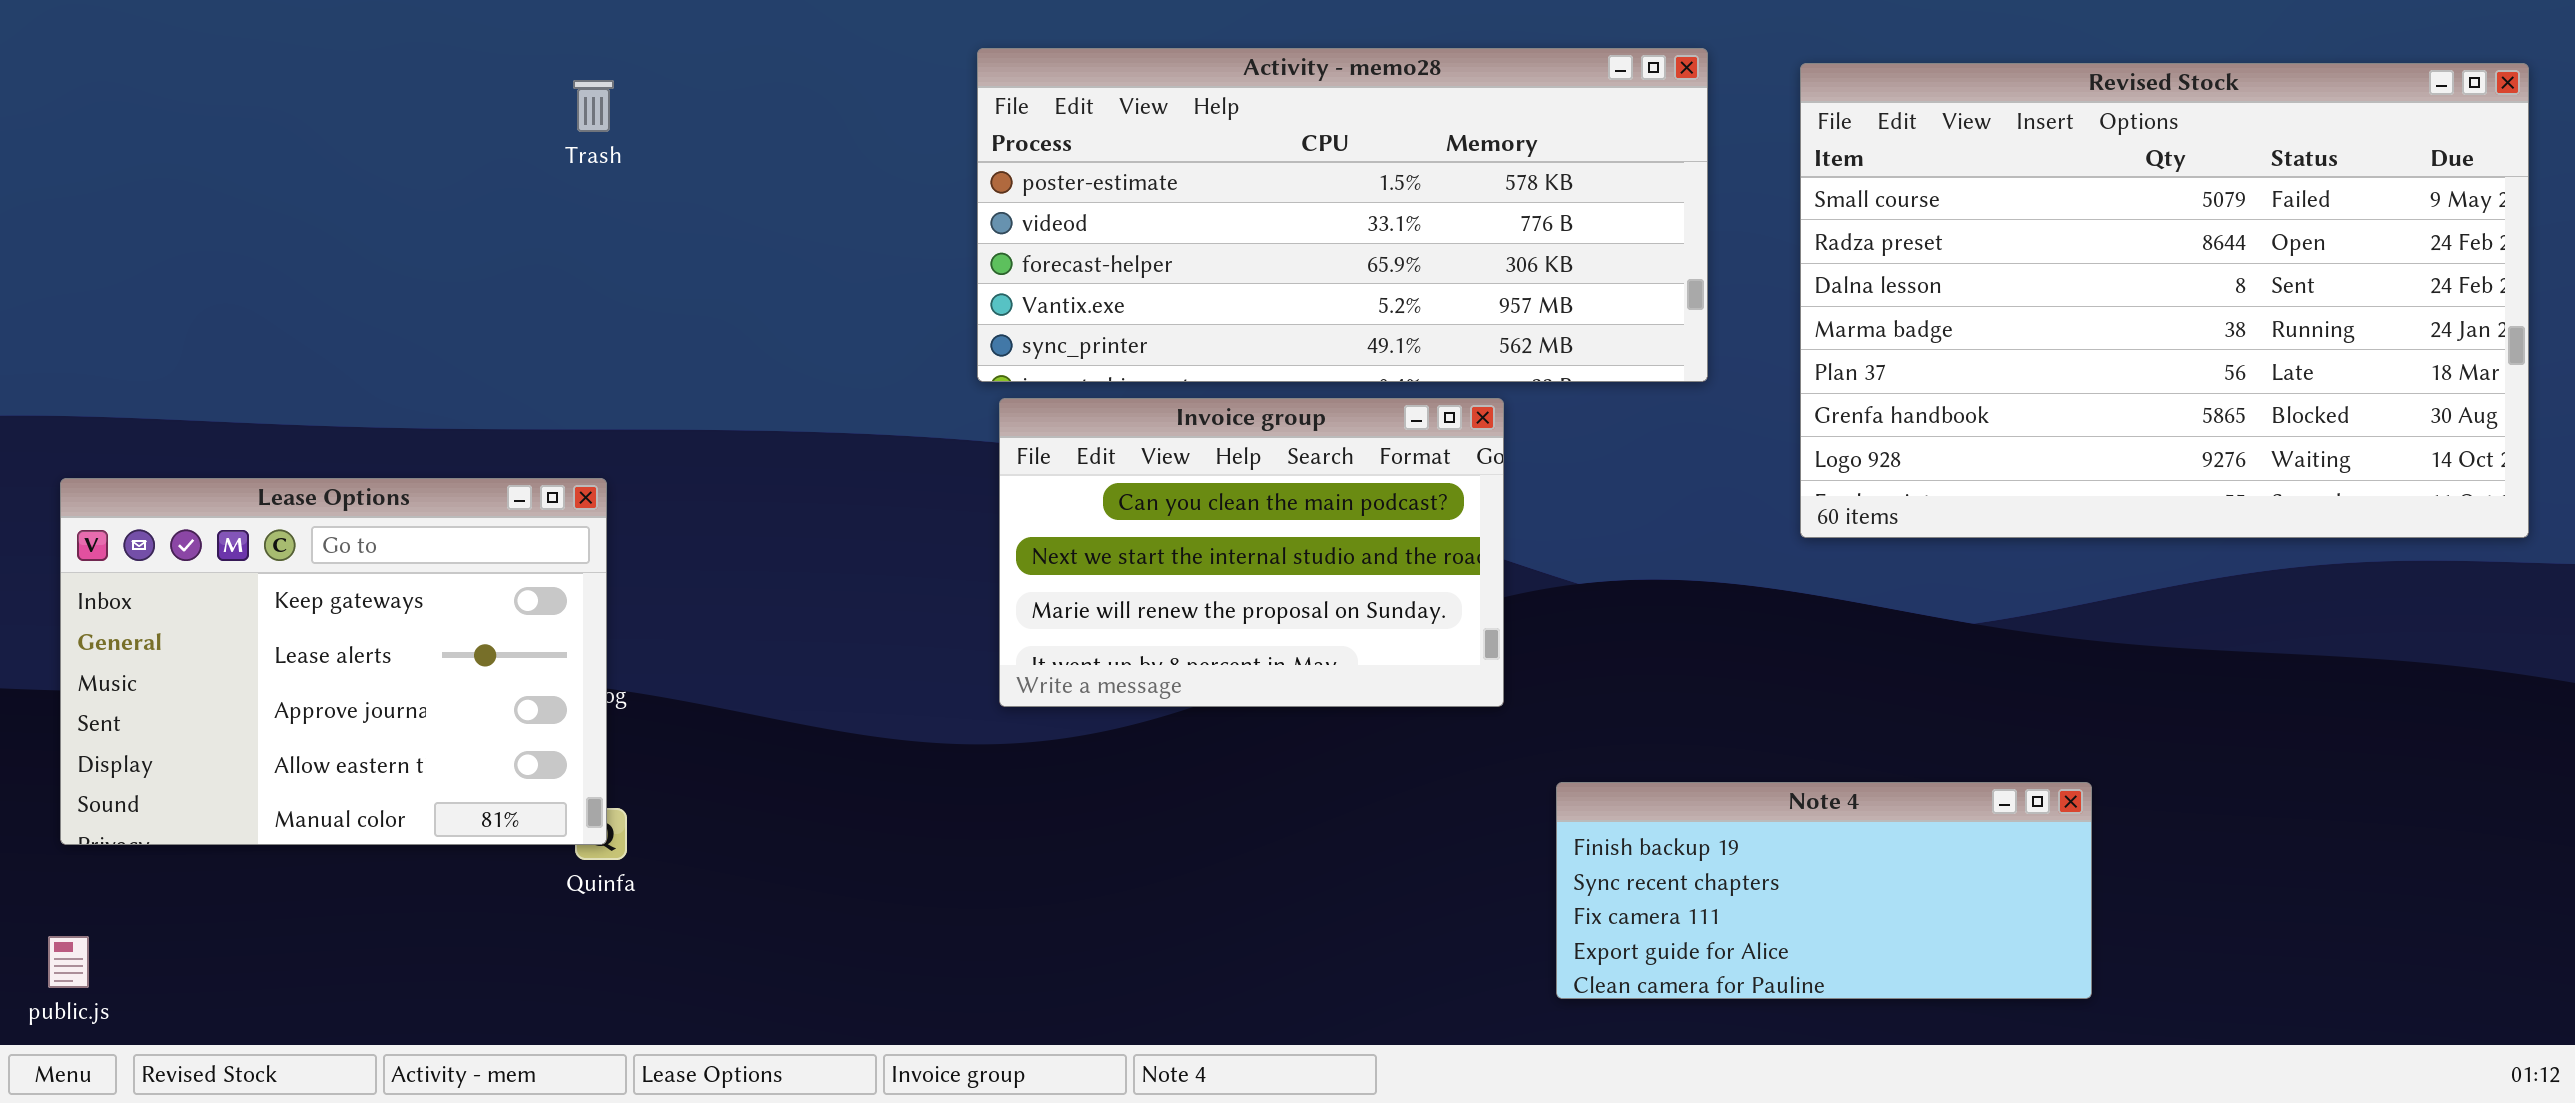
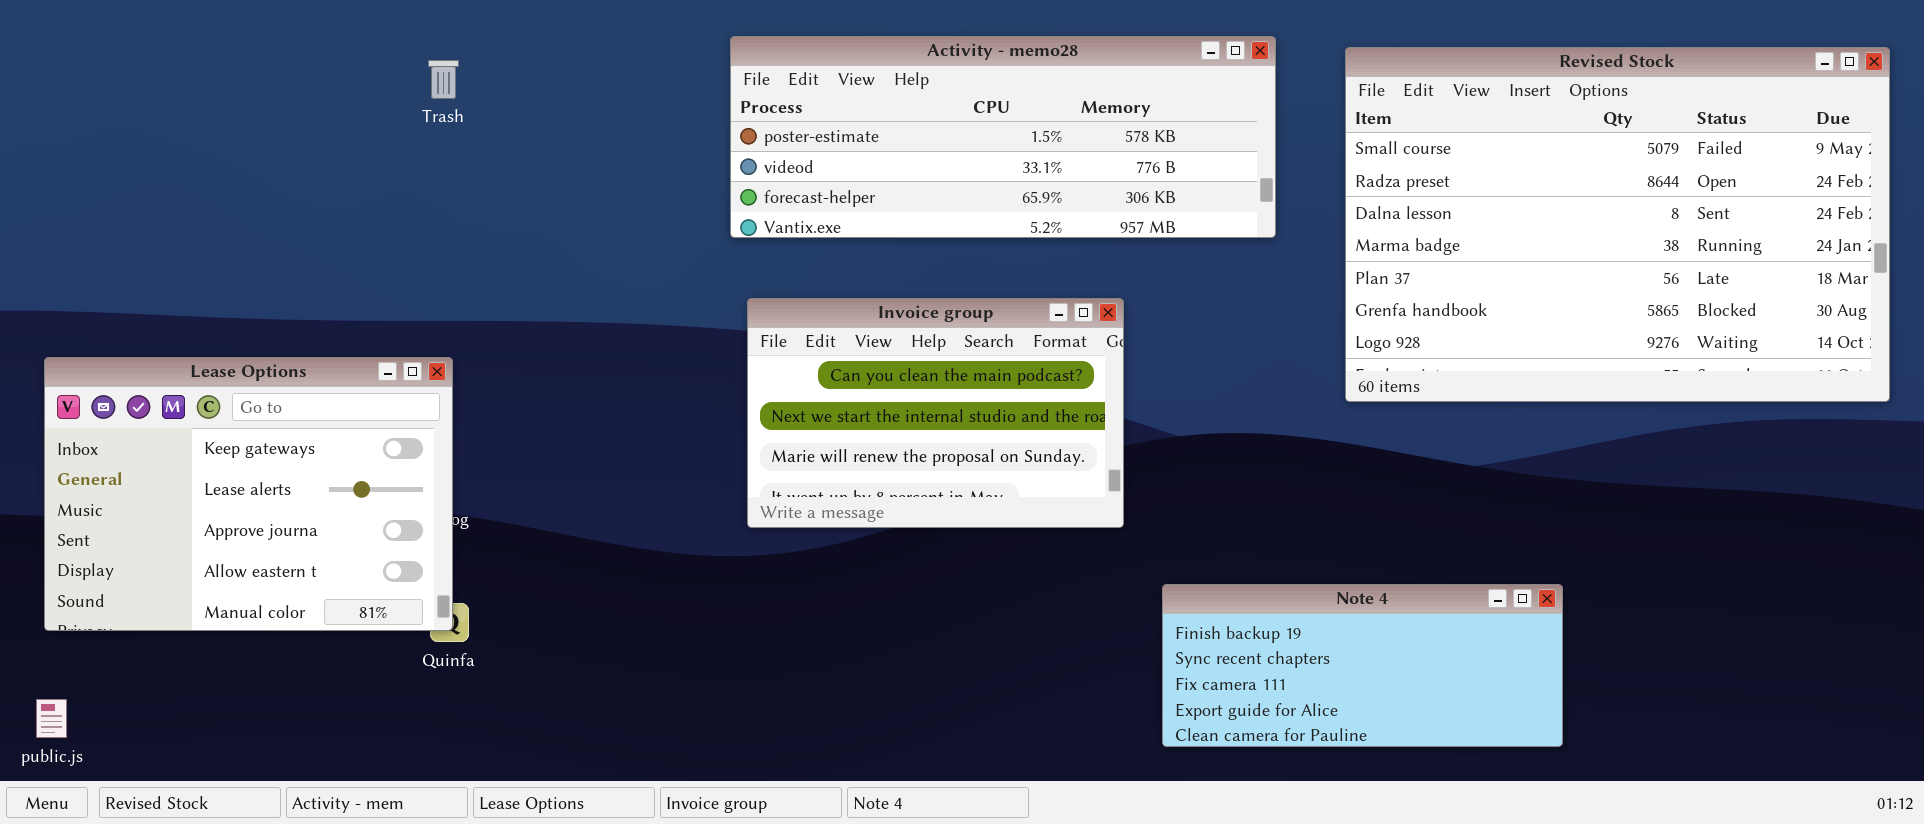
Activity - memo28: [977,48,1708,382] -> [730,36,1276,238], resized

